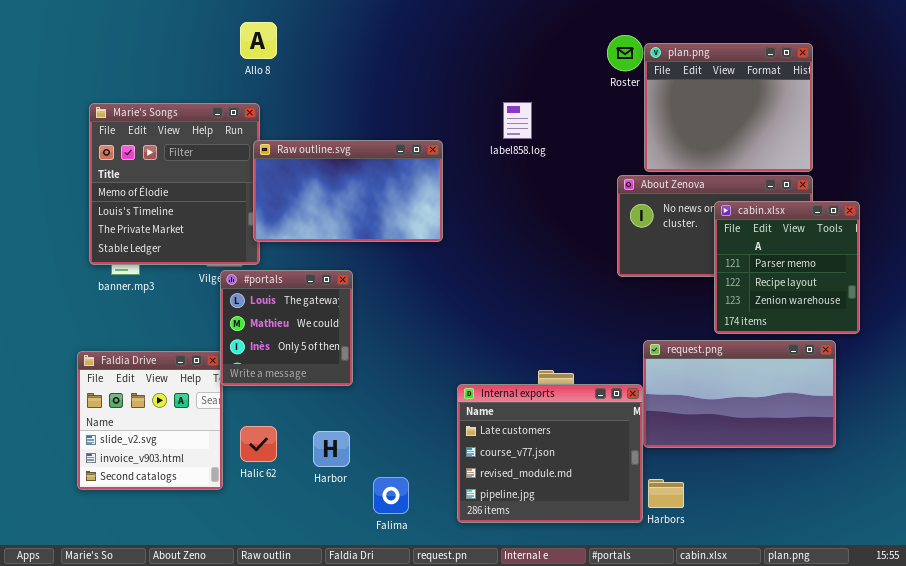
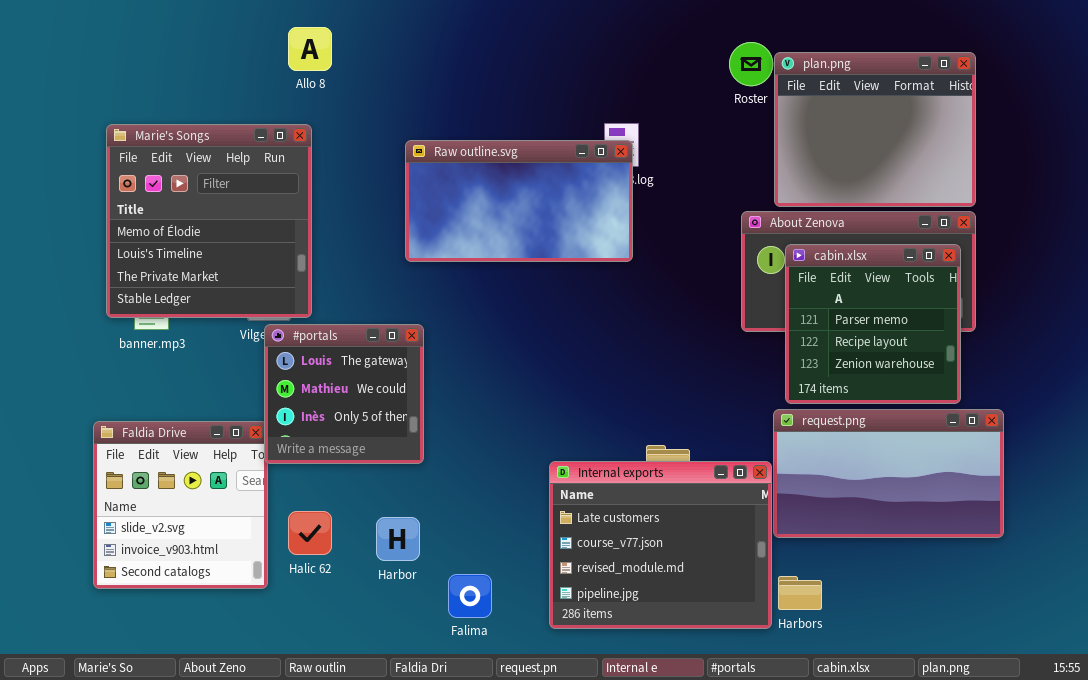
Raw outline.svg: [253,140,443,242] -> [405,140,633,262], moved
cabin.xlsx: [714,201,860,334] -> [785,244,961,404], moved

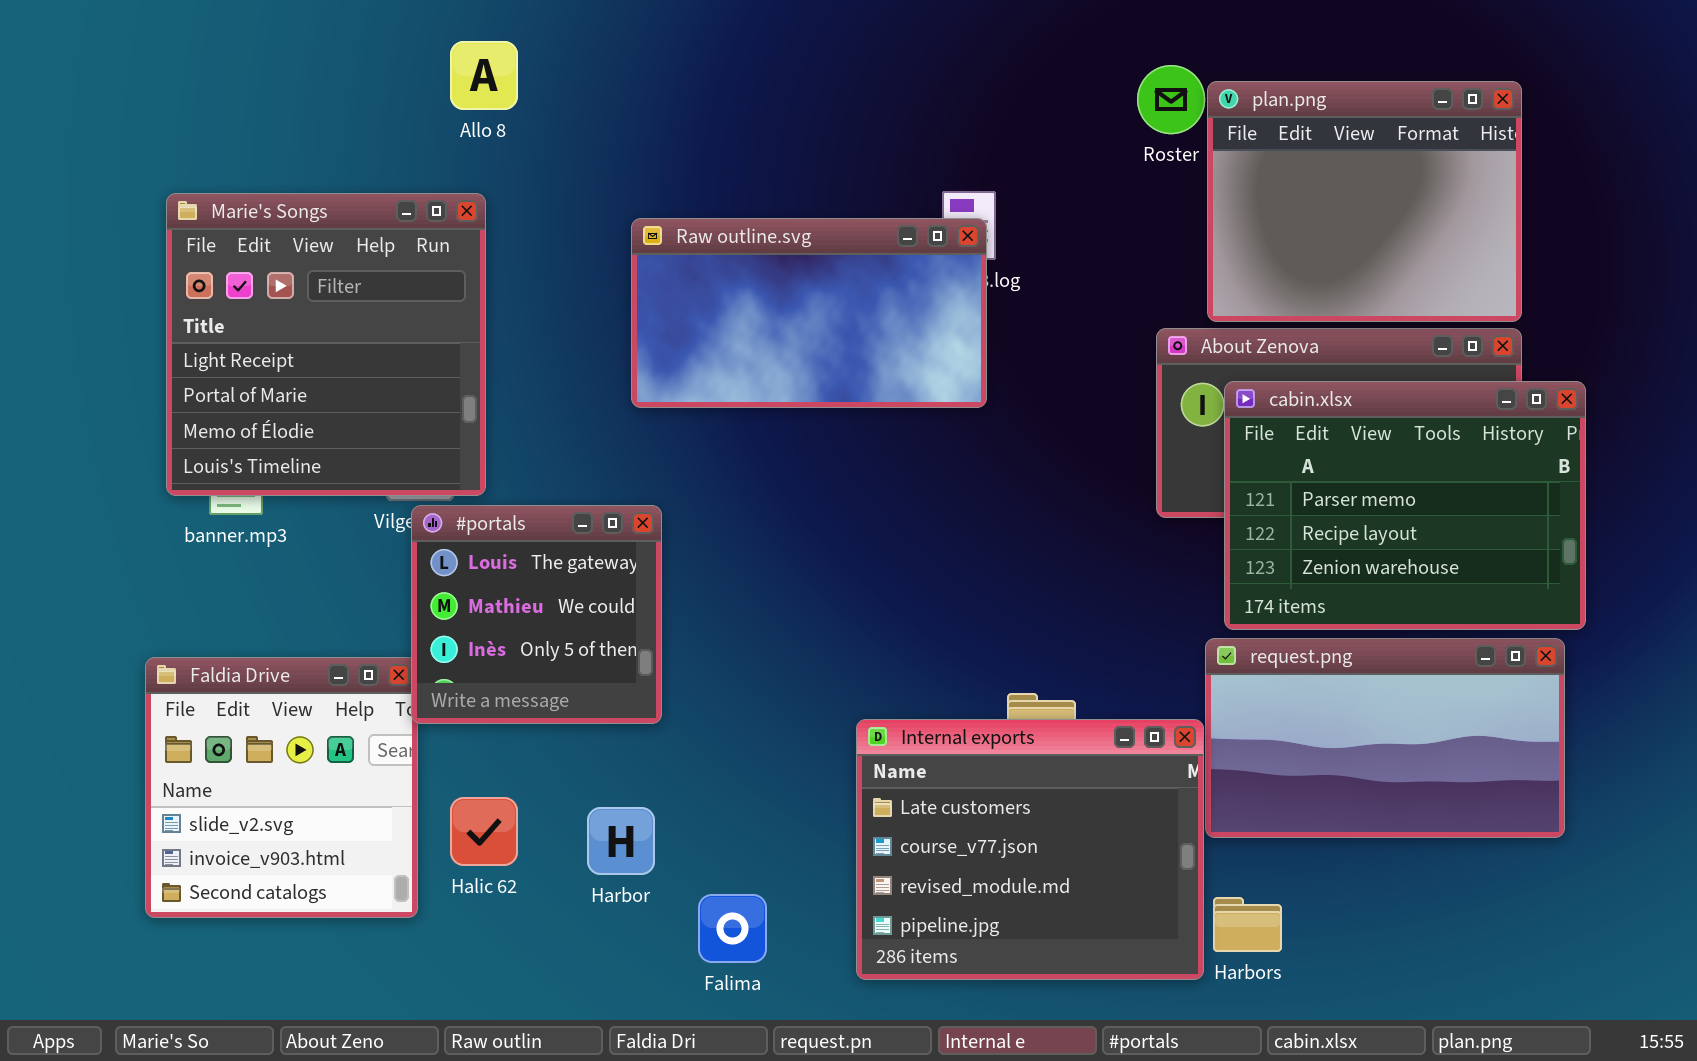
Marie's Songs: [106,124,312,318] -> [166,193,486,496], scrolled up 2 rows
cabin.xlsx: [785,244,961,404] -> [1224,381,1586,630], resized

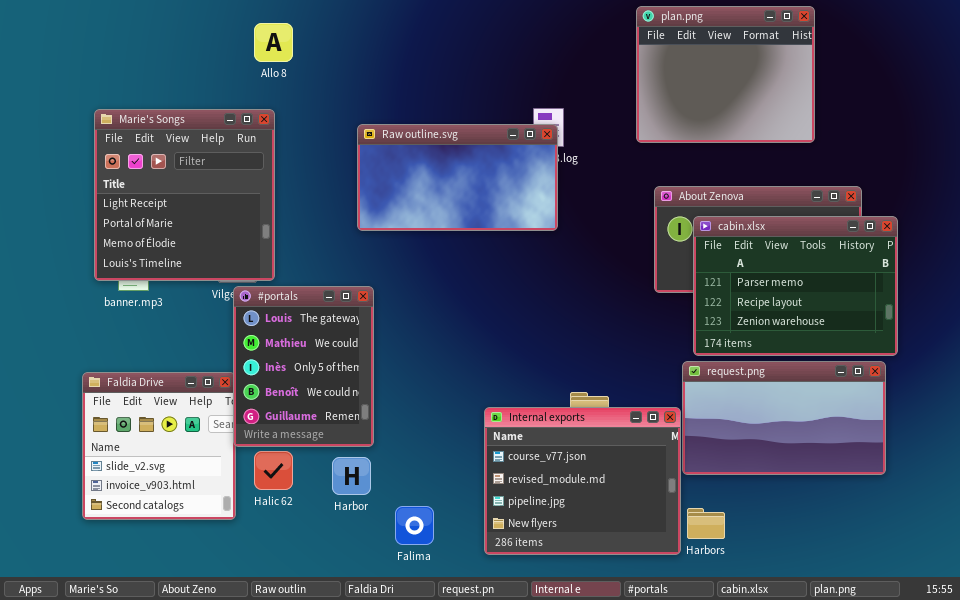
plan.png: [1207,81,1522,322] -> [636,6,815,143], moved
#portals: [411,505,662,724] -> [233,286,374,447], resized
Internal exports: [856,719,1204,980] -> [484,407,681,555], scrolled down 1 row

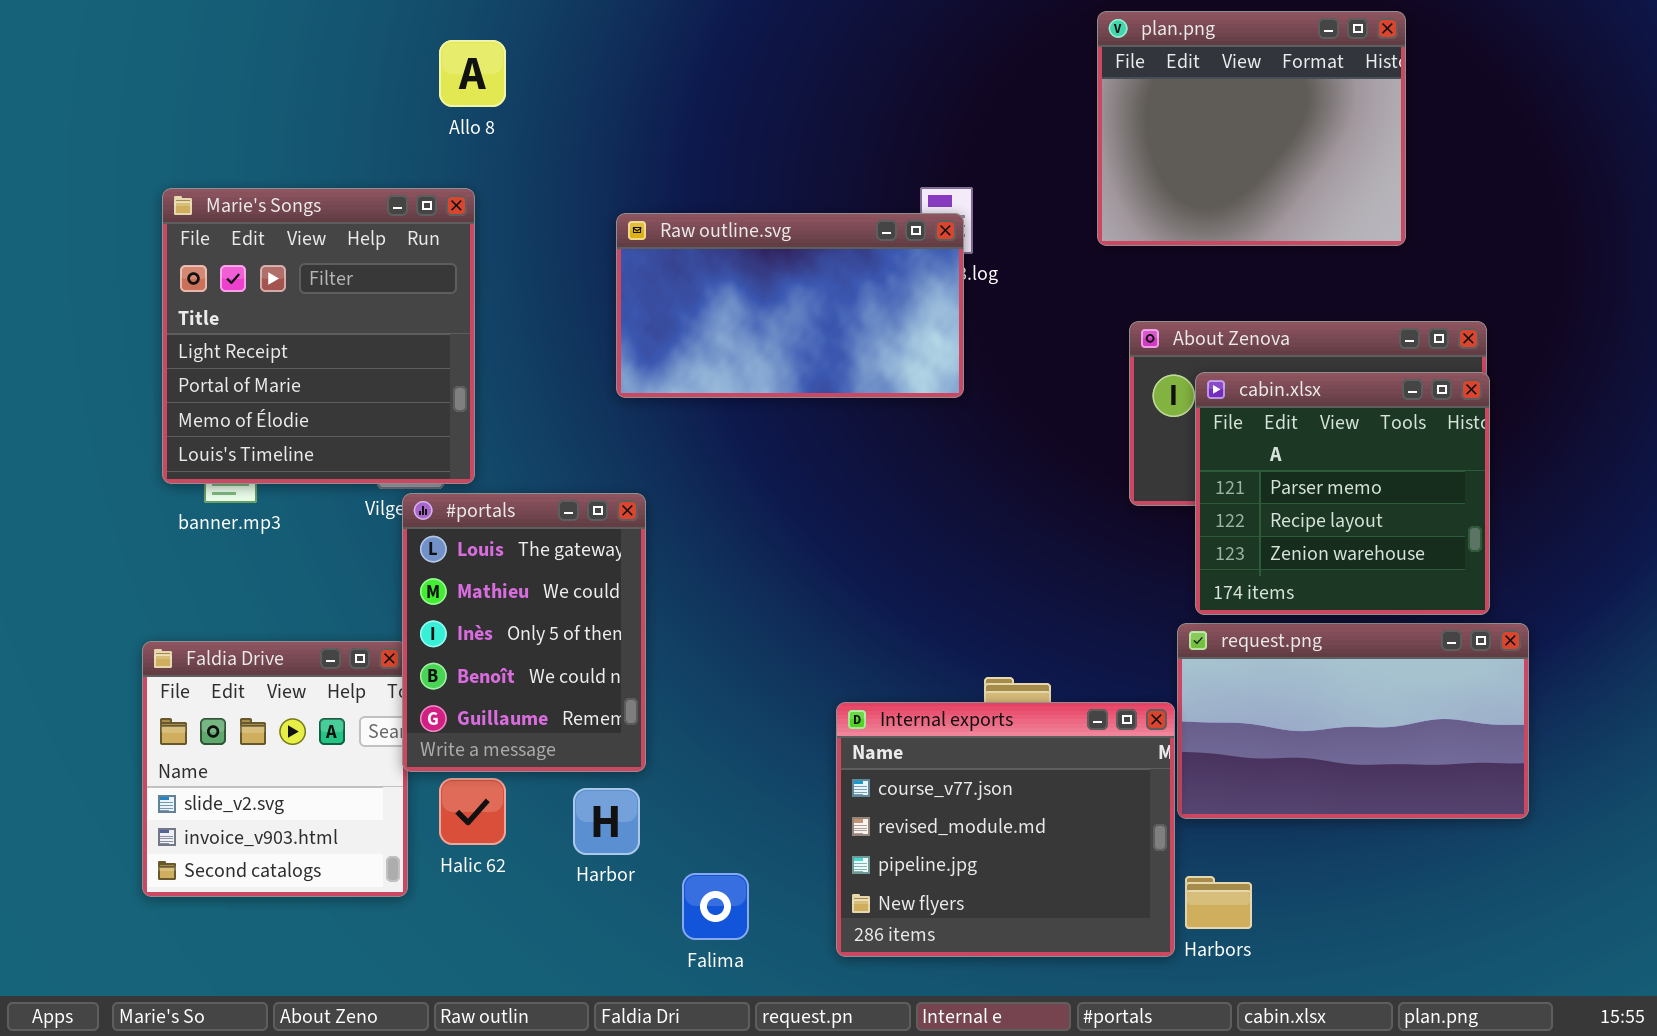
cabin.xlsx: [693,216,898,356] -> [1195,372,1490,615], resized

